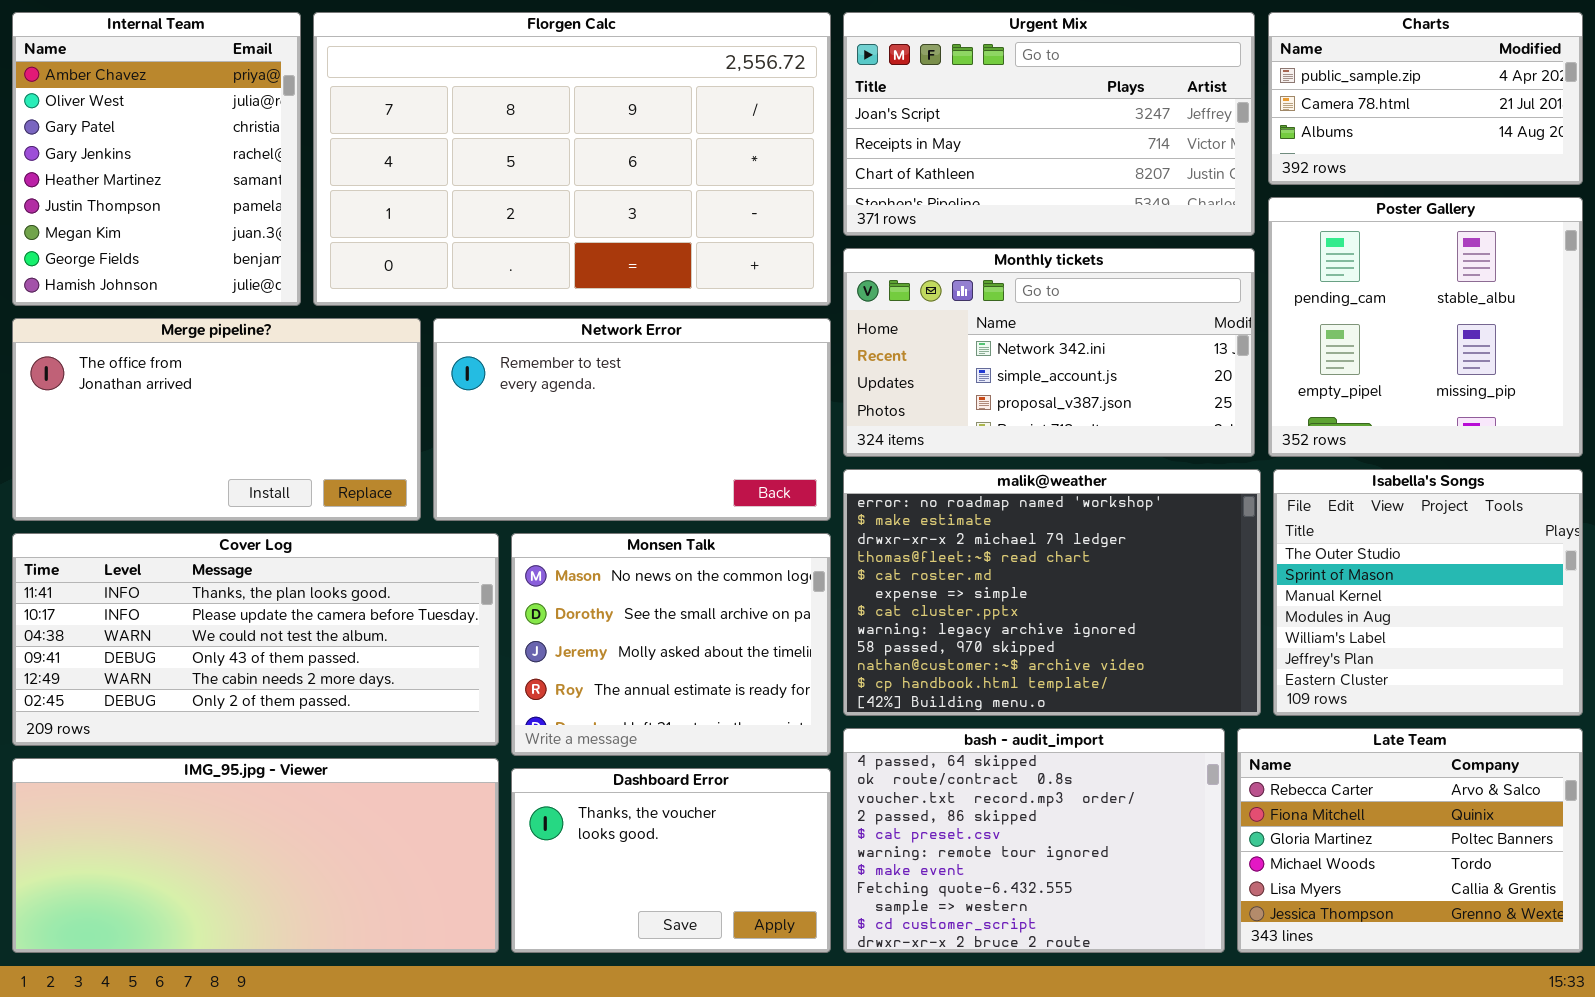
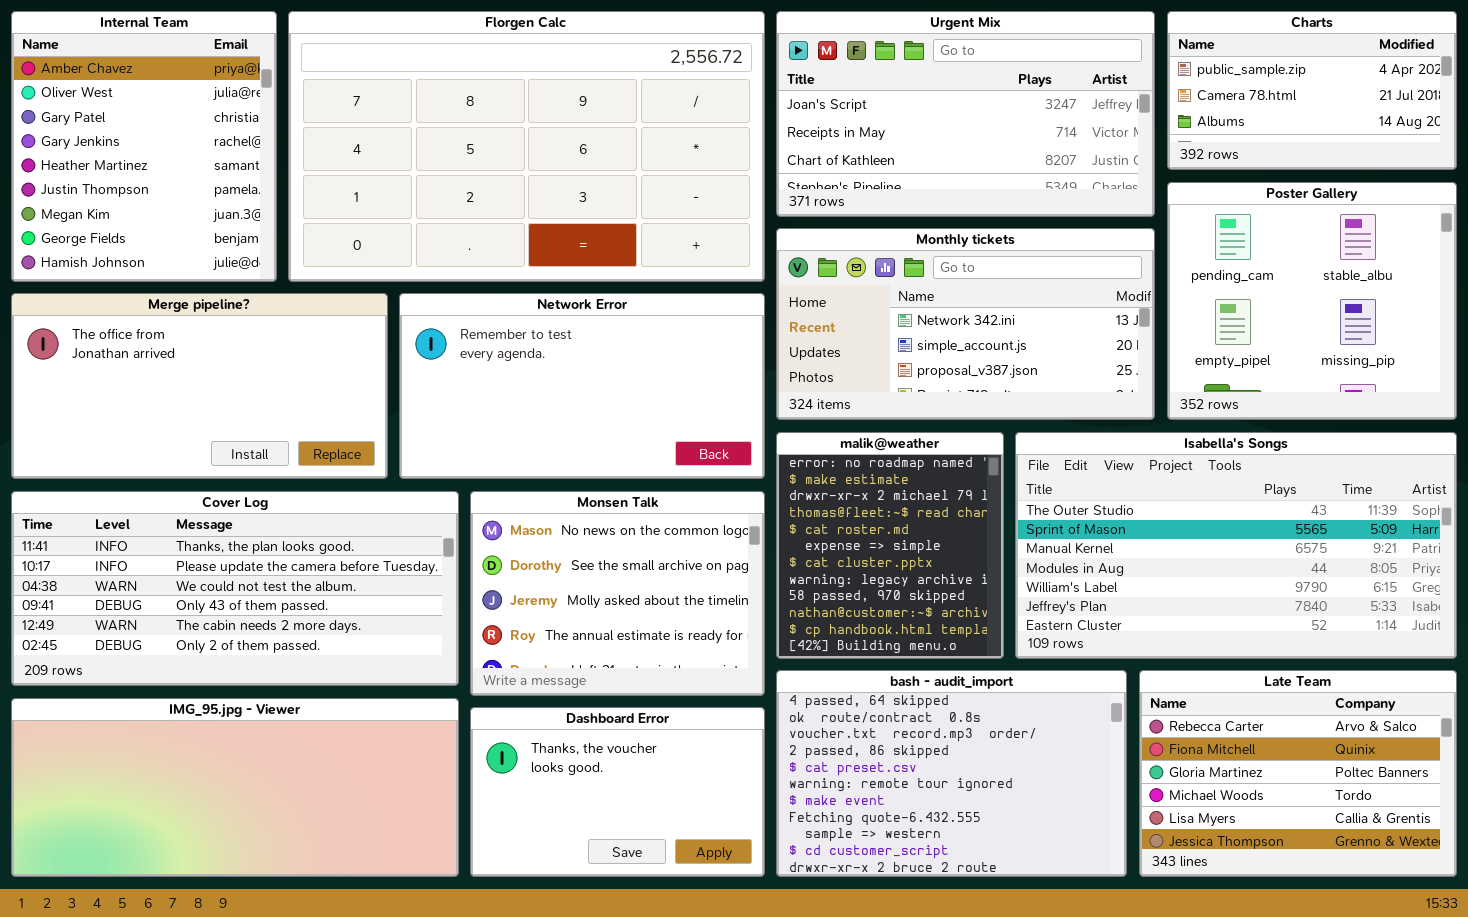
malik@weather: [843,469,1261,716] -> [776,432,1004,659], resized
Isabella's Songs: [1273,469,1583,716] -> [1015,432,1457,659], resized

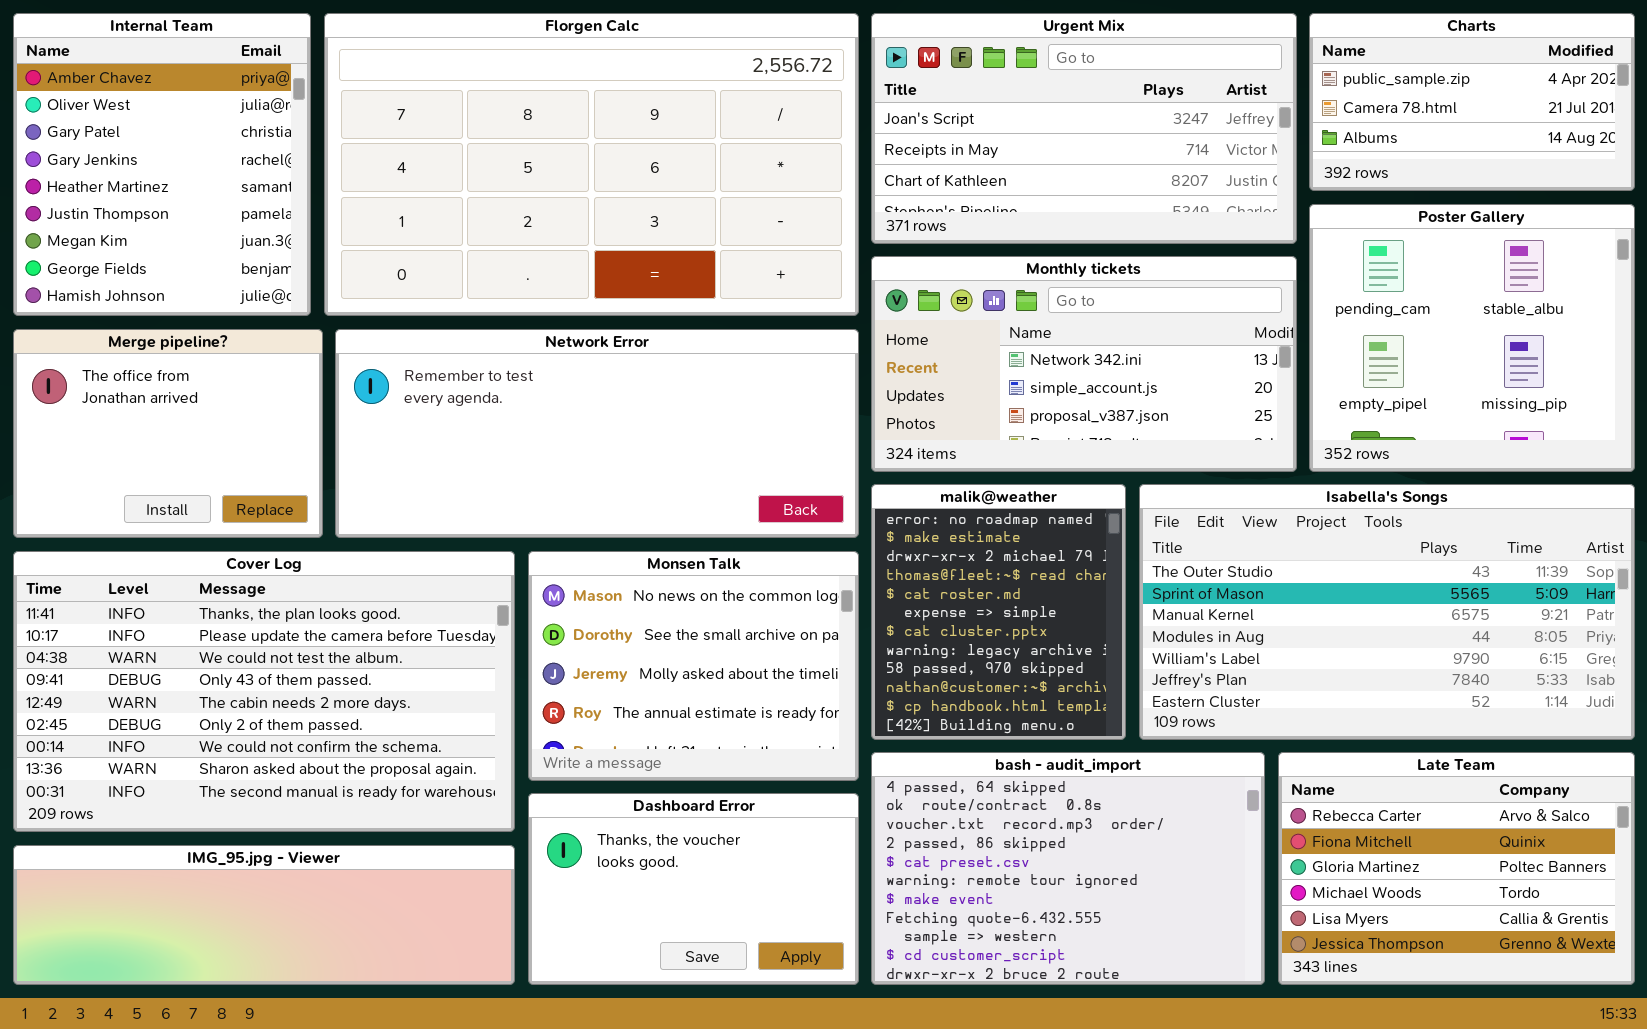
Merge pipeline?: [11,293,388,479] -> [13,329,323,538], resized
Network Error: [399,293,765,479] -> [335,329,859,538], resized
Cover Log: [11,491,459,686] -> [13,551,515,832], resized
IMG_95.jpg - Viewer: [11,698,459,877] -> [13,845,515,985], resized

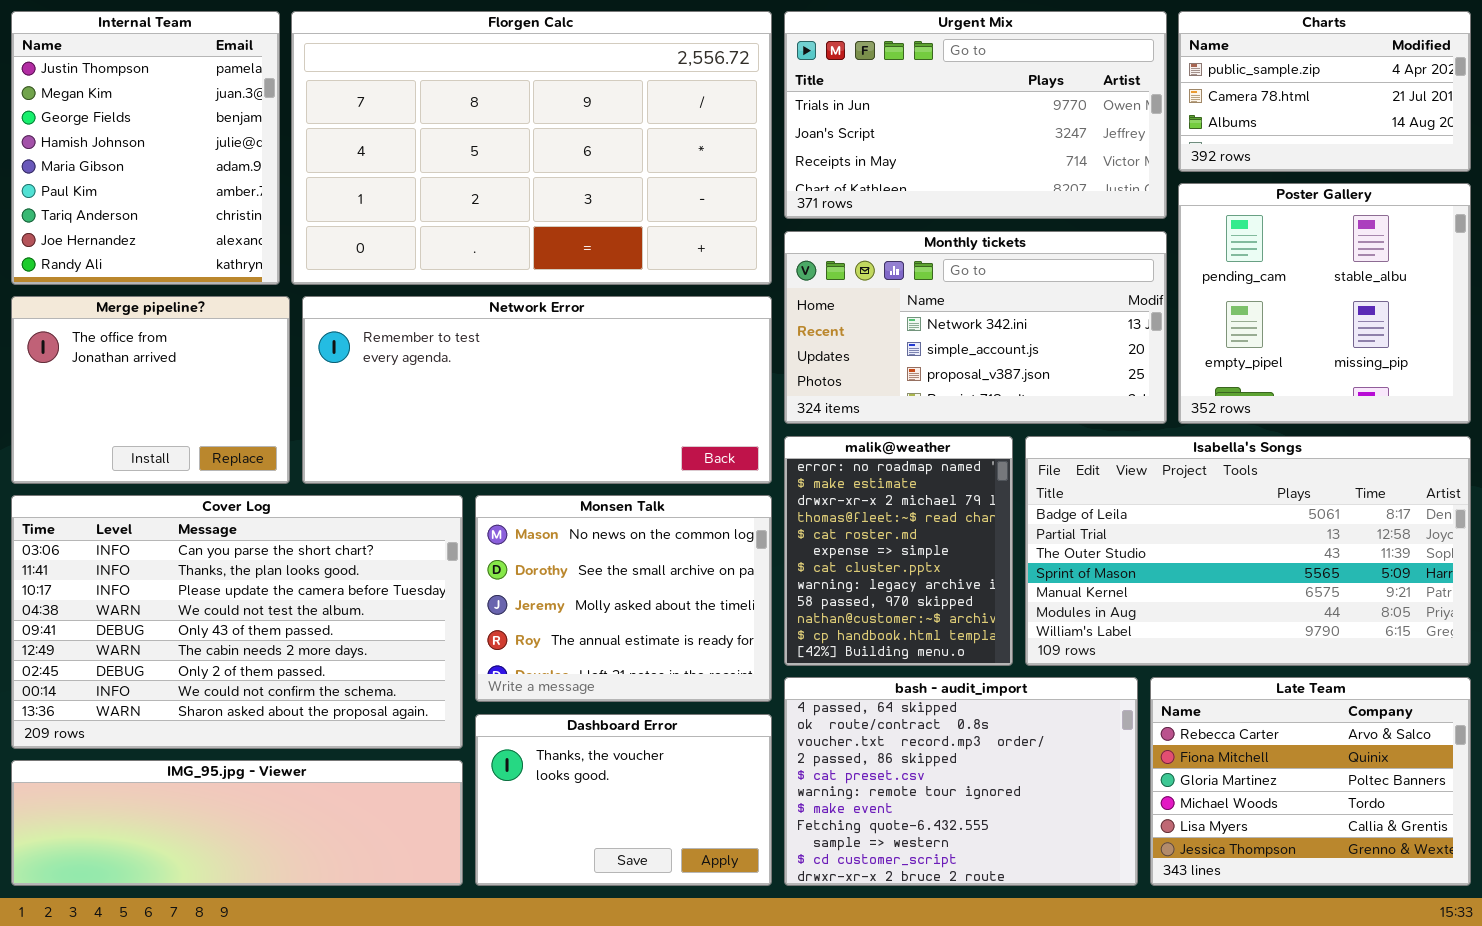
Internal Team: [13,13,311,316] -> [11,11,280,285], scrolled down 5 rows
Urgent Mix: [871,13,1297,244] -> [784,11,1167,219], scrolled up 1 row
Isabella's Songs: [1139,484,1635,740] -> [1025,436,1471,666], scrolled up 2 rows
Cover Log: [13,551,515,832] -> [11,495,463,749], scrolled up 1 row

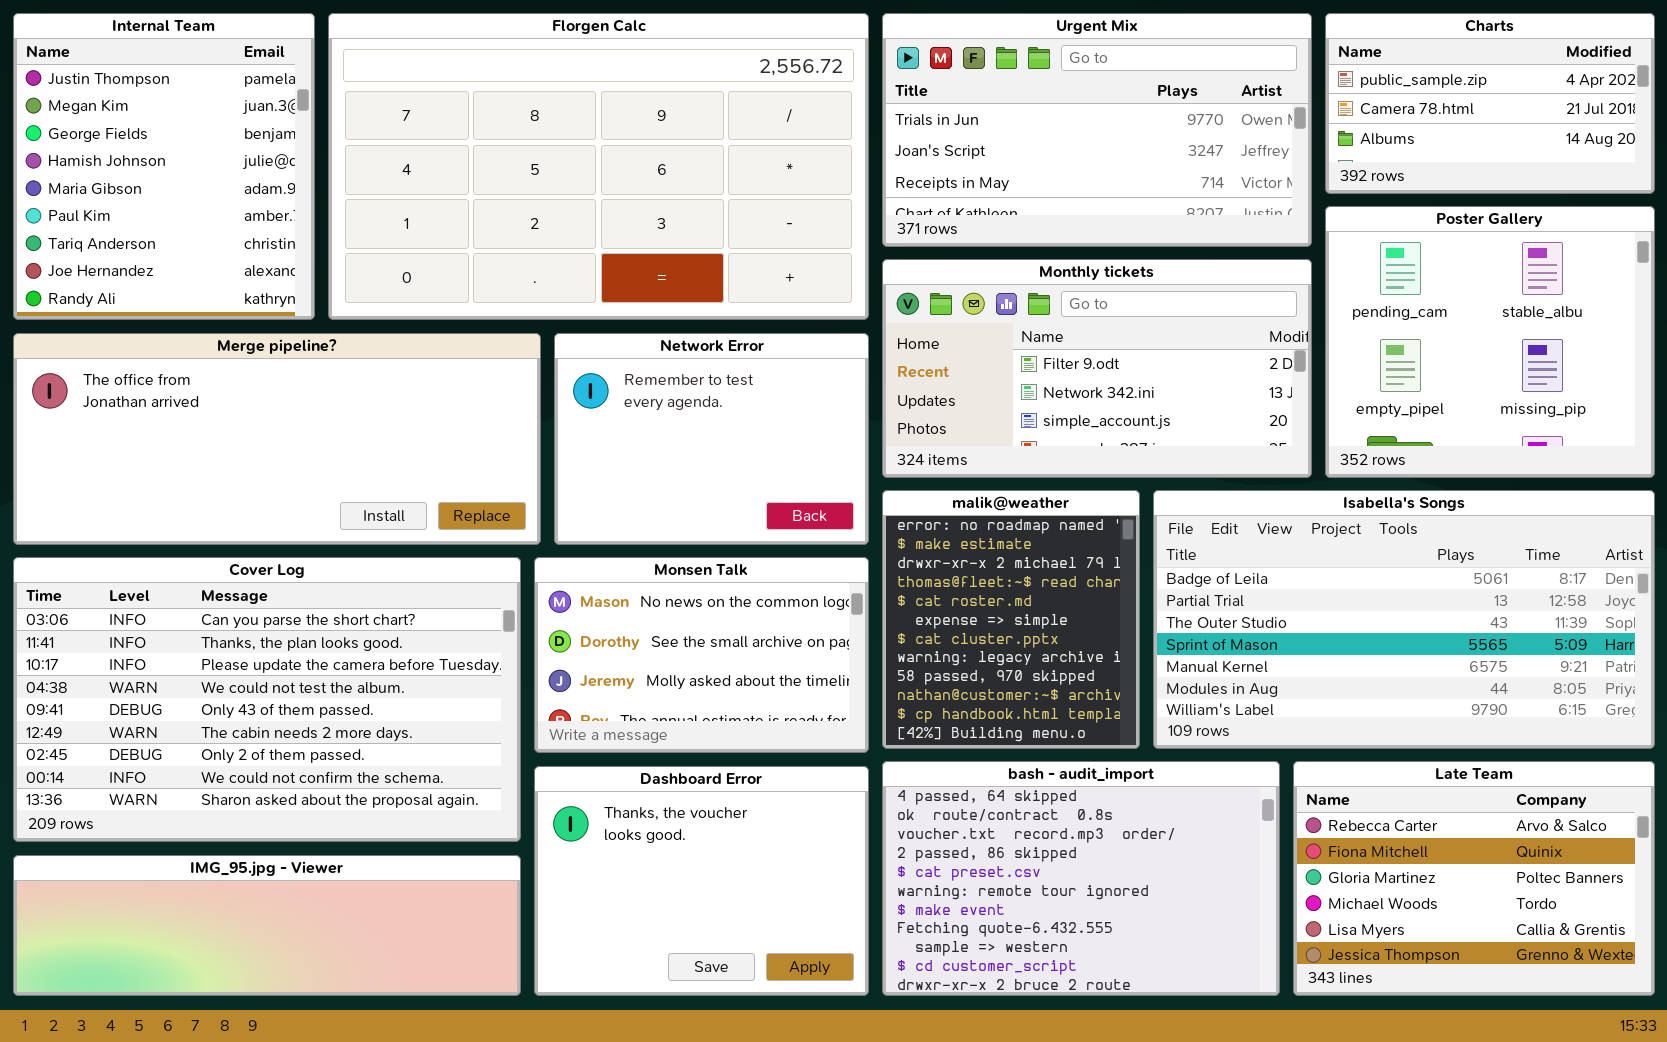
Monthly tickets: [784,231,1167,424] -> [882,259,1312,478], scrolled up 1 row
Merge pipeline?: [11,296,290,484] -> [13,333,541,545], resized
Network Error: [302,296,772,484] -> [554,333,869,545], resized
Monsen Talk: [475,495,772,702] -> [534,557,869,753], resized
Dashboard Error: [475,714,772,886] -> [534,766,869,996], resized

